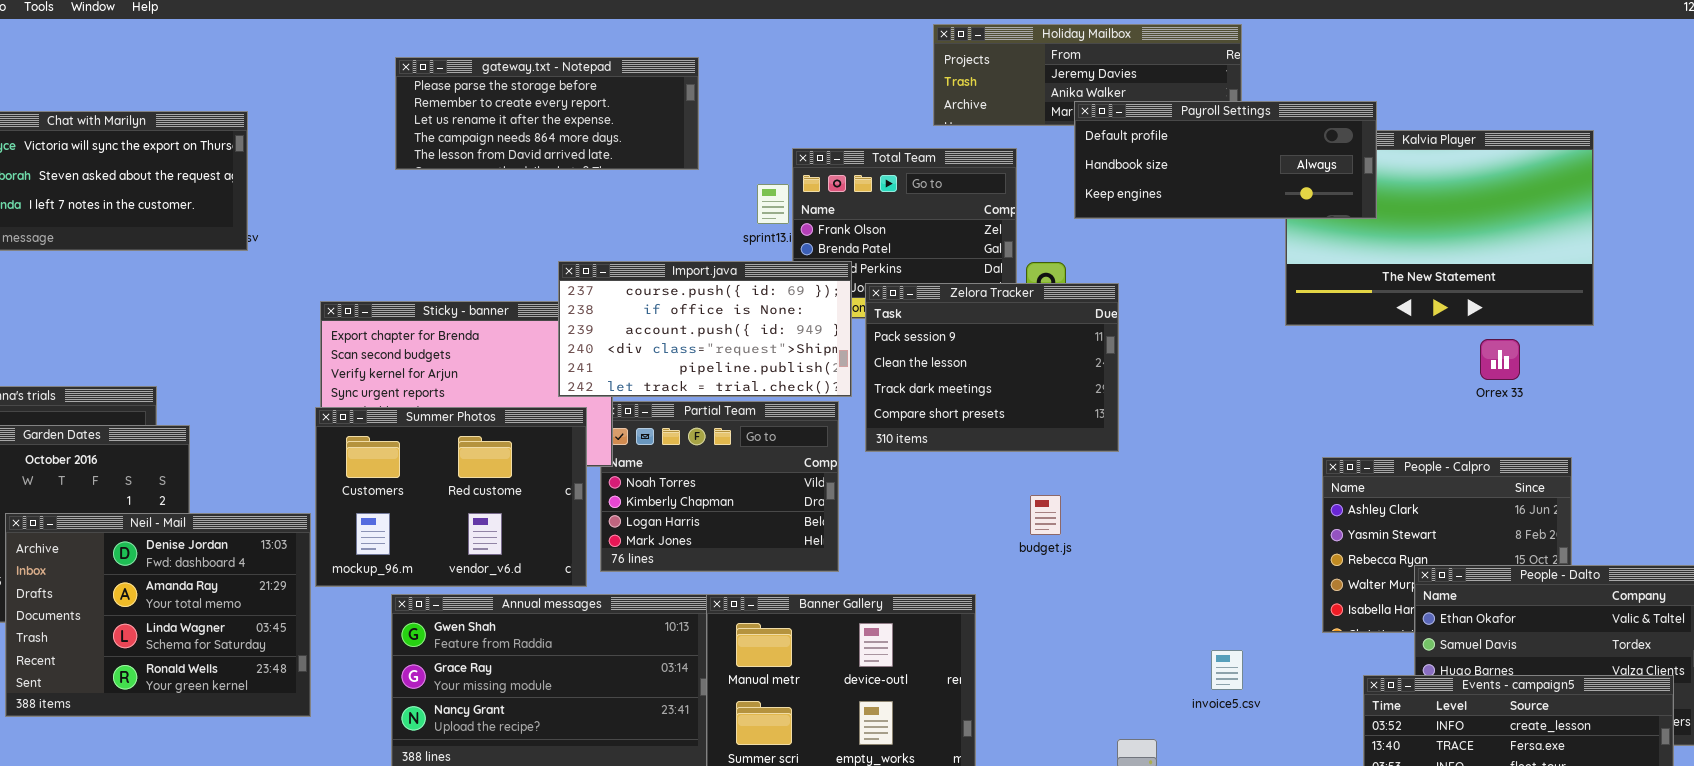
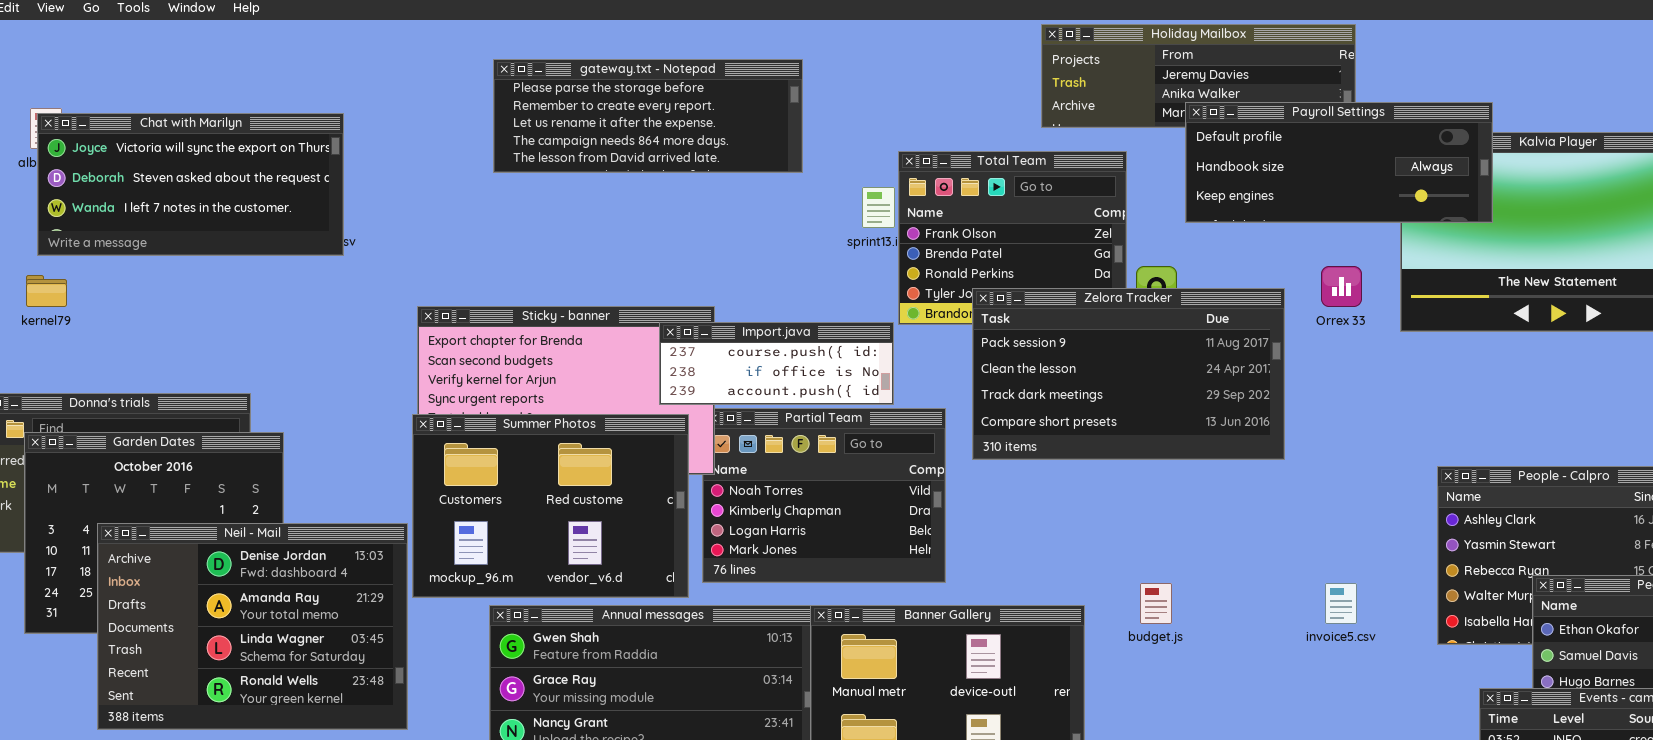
Import.java: [558,261,852,397] -> [659,322,894,405], resized
Zelora Tracker: [865,283,1119,452] -> [972,288,1285,460], resized
Orrex 33: [1480,339,1520,380] -> [1321,266,1362,307], moved
budget.js: [1030,495,1061,535] -> [1140,583,1172,624], moved
invoice5.csv: [1211,650,1243,690] -> [1325,583,1357,624], moved

